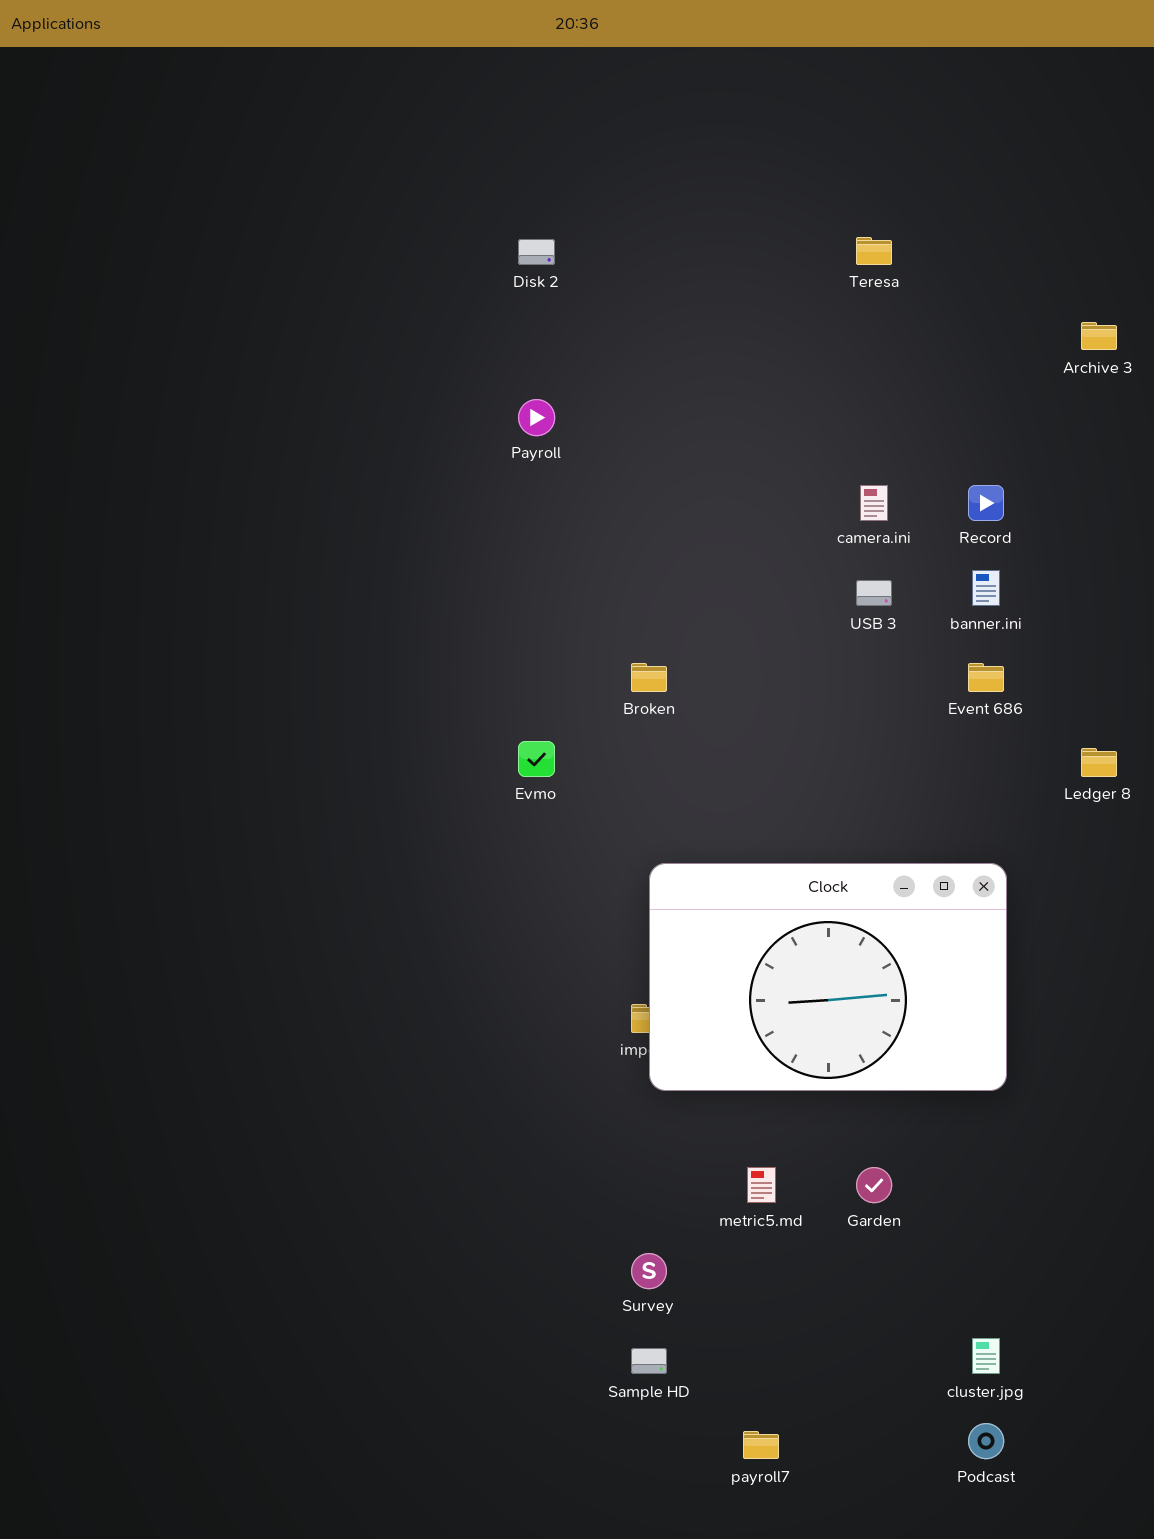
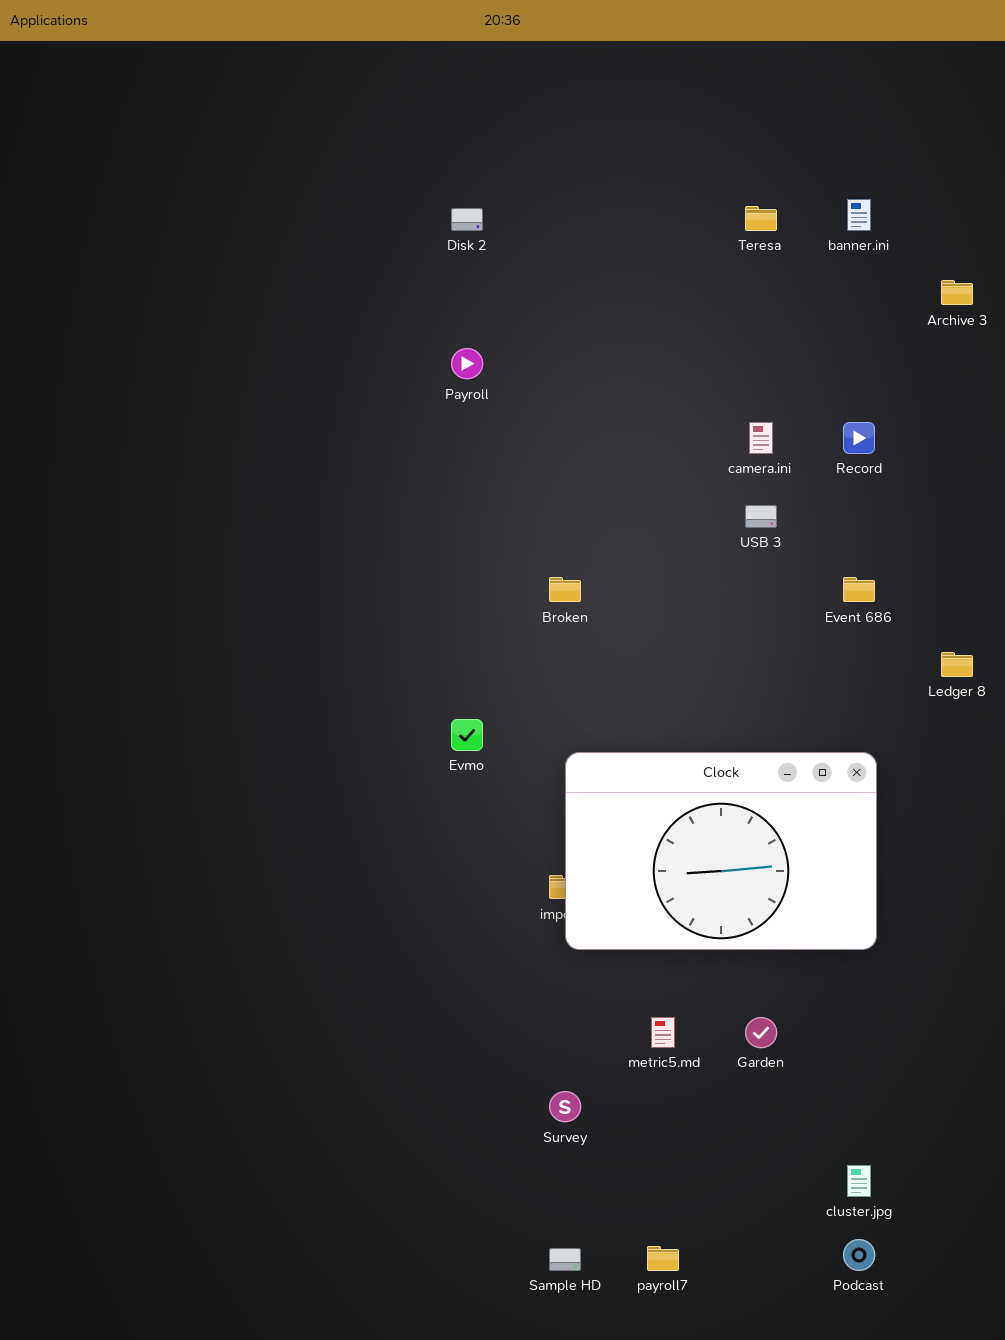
banner.ini: [972,570,1000,606] -> [847,199,871,231], moved
Evmo: [518,741,555,777] -> [451,719,483,751], moved
Sample HD: [631,1348,667,1374] -> [549,1248,581,1271], moved

